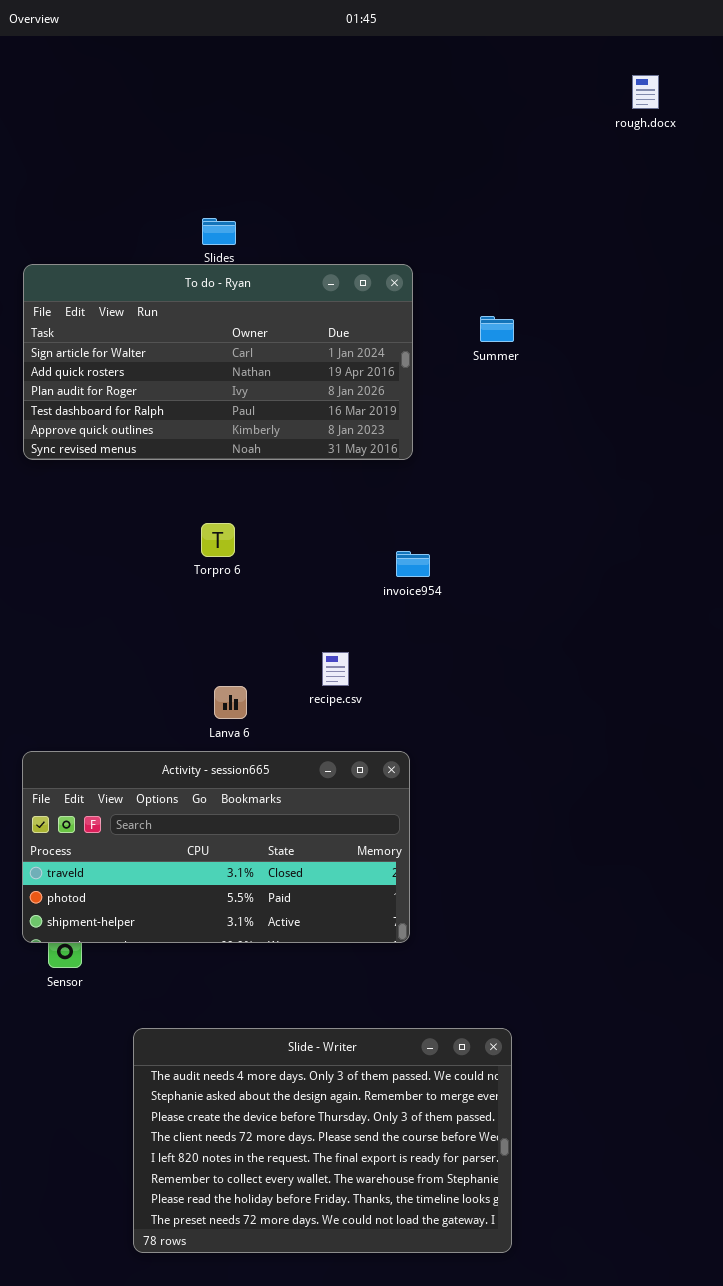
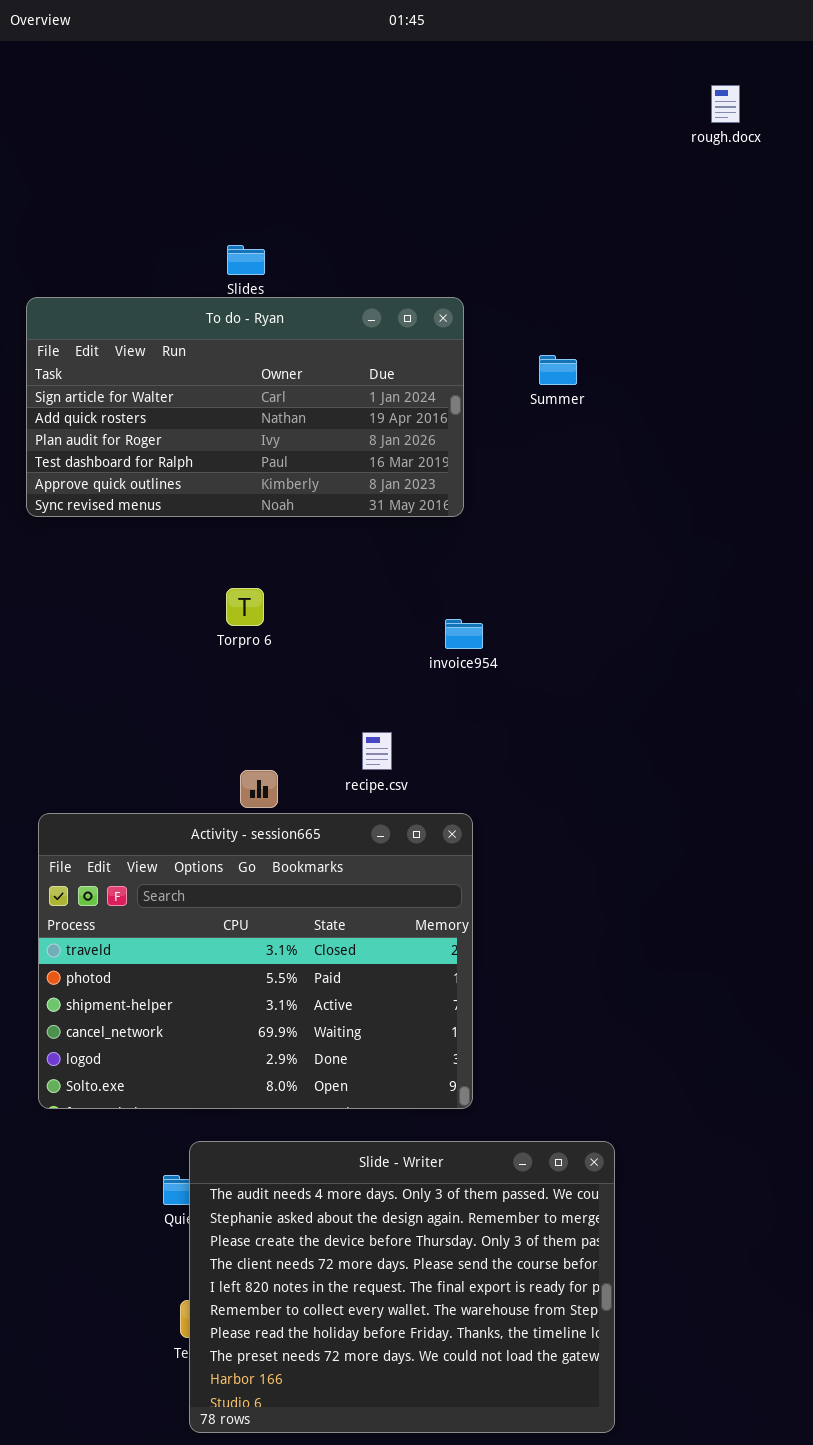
Activity - session665: [22,751,410,943] -> [38,813,473,1109], moved, resized
Slide - Writer: [133,1028,512,1253] -> [189,1141,615,1433], moved, resized

